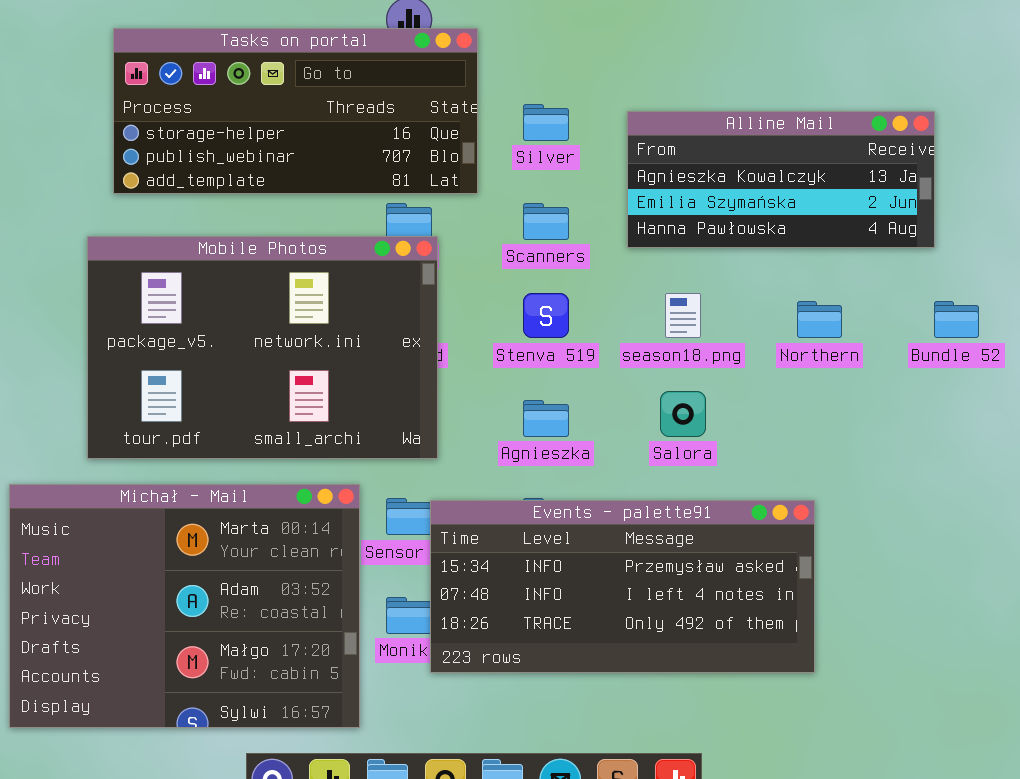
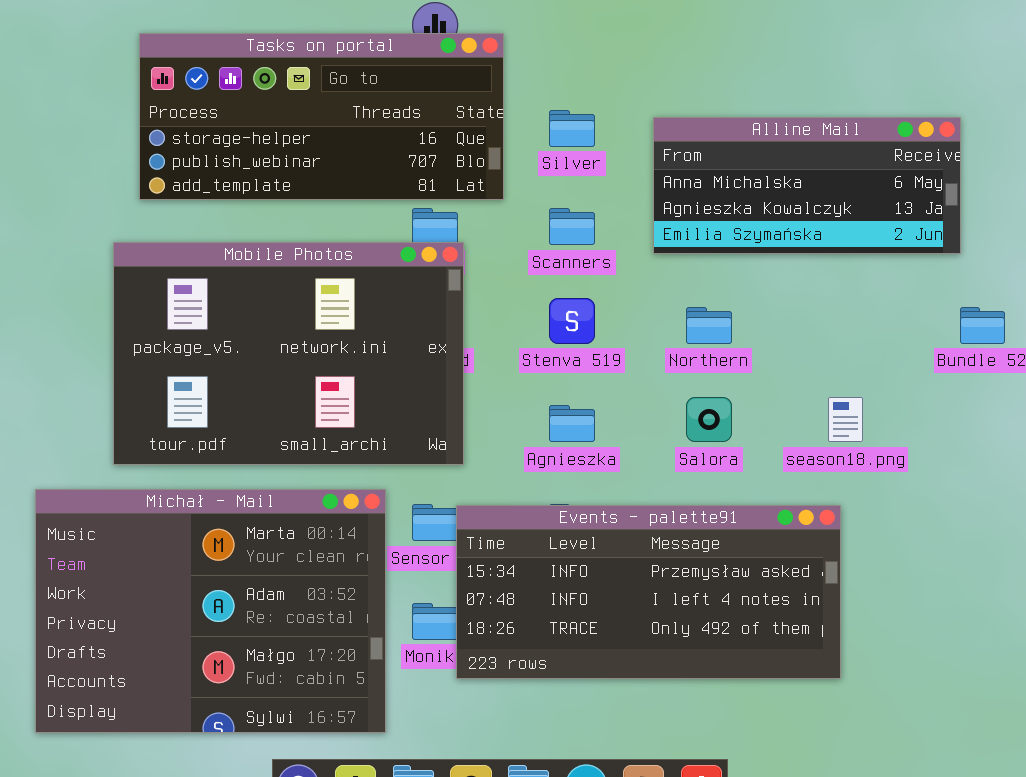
Alline Mail: [627,111,935,248] -> [653,117,961,254], scrolled up 1 row
season18.png: [665,293,701,338] -> [828,397,863,442], moved
Northern: [797,301,842,338] -> [686,307,732,344], moved

